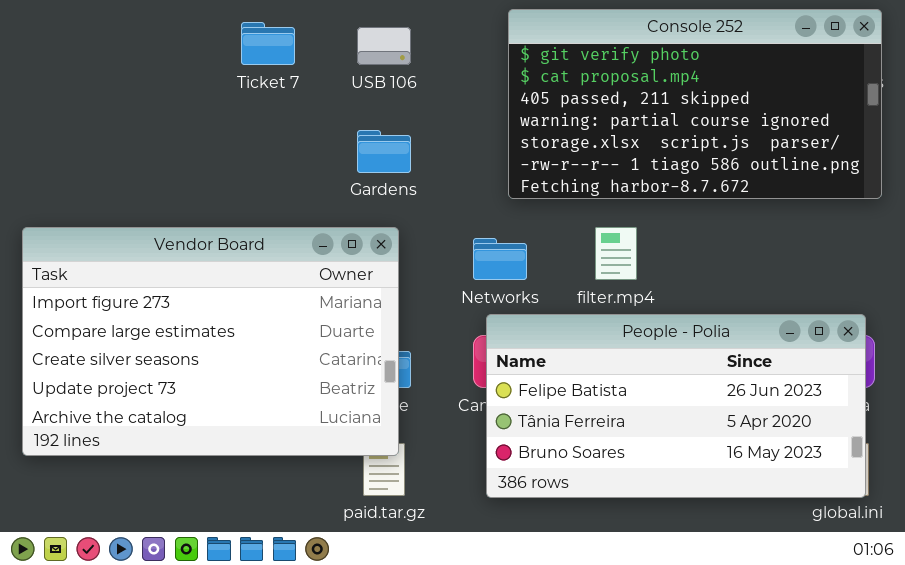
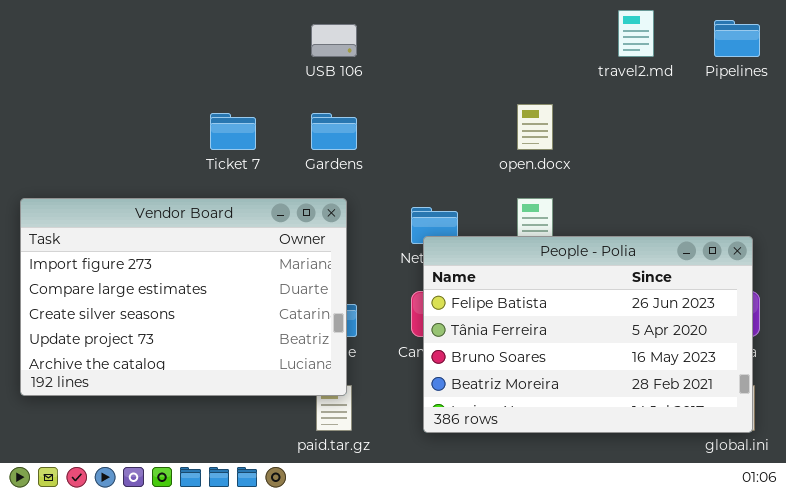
Console 252: [508,9,882,199] -> none, closed
Ticket 7: [241,22,295,65] -> [210,113,256,150], moved
People - Polia: [486,314,866,498] -> [423,236,753,433], resized

